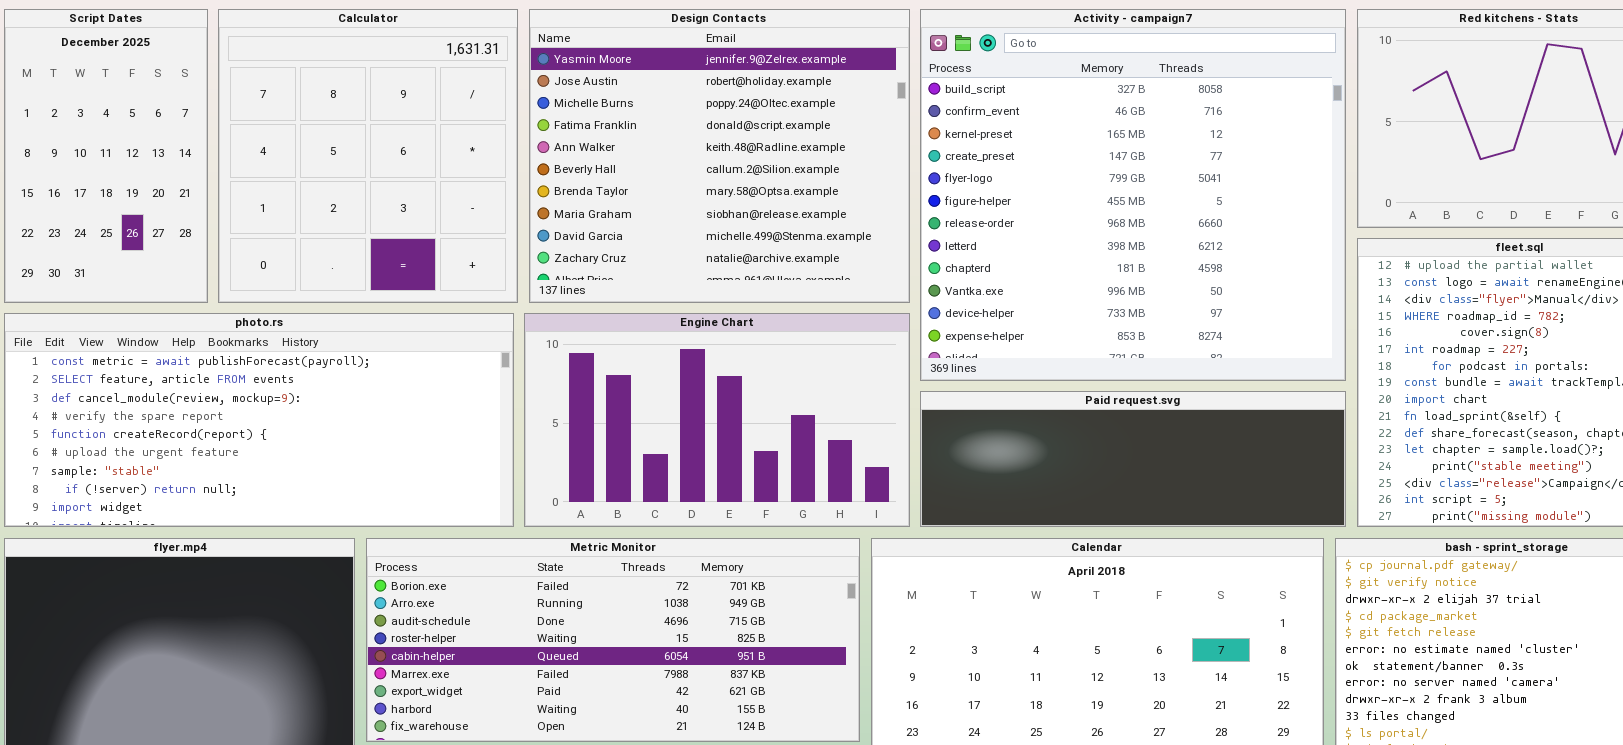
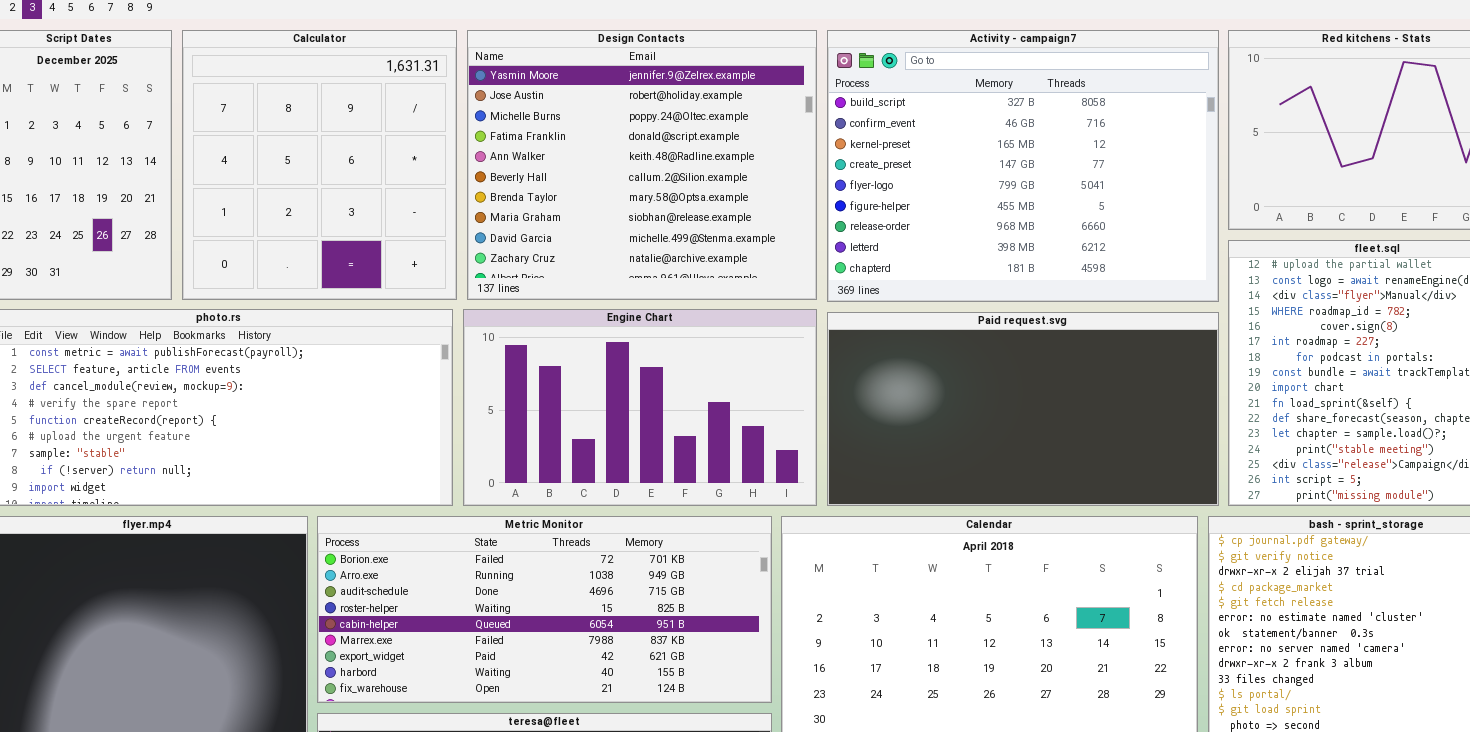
Activity - campaign7: [920,9,1346,381] -> [827,30,1219,302], resized
Paid request.svg: [920,391,1346,527] -> [827,312,1219,506], resized

